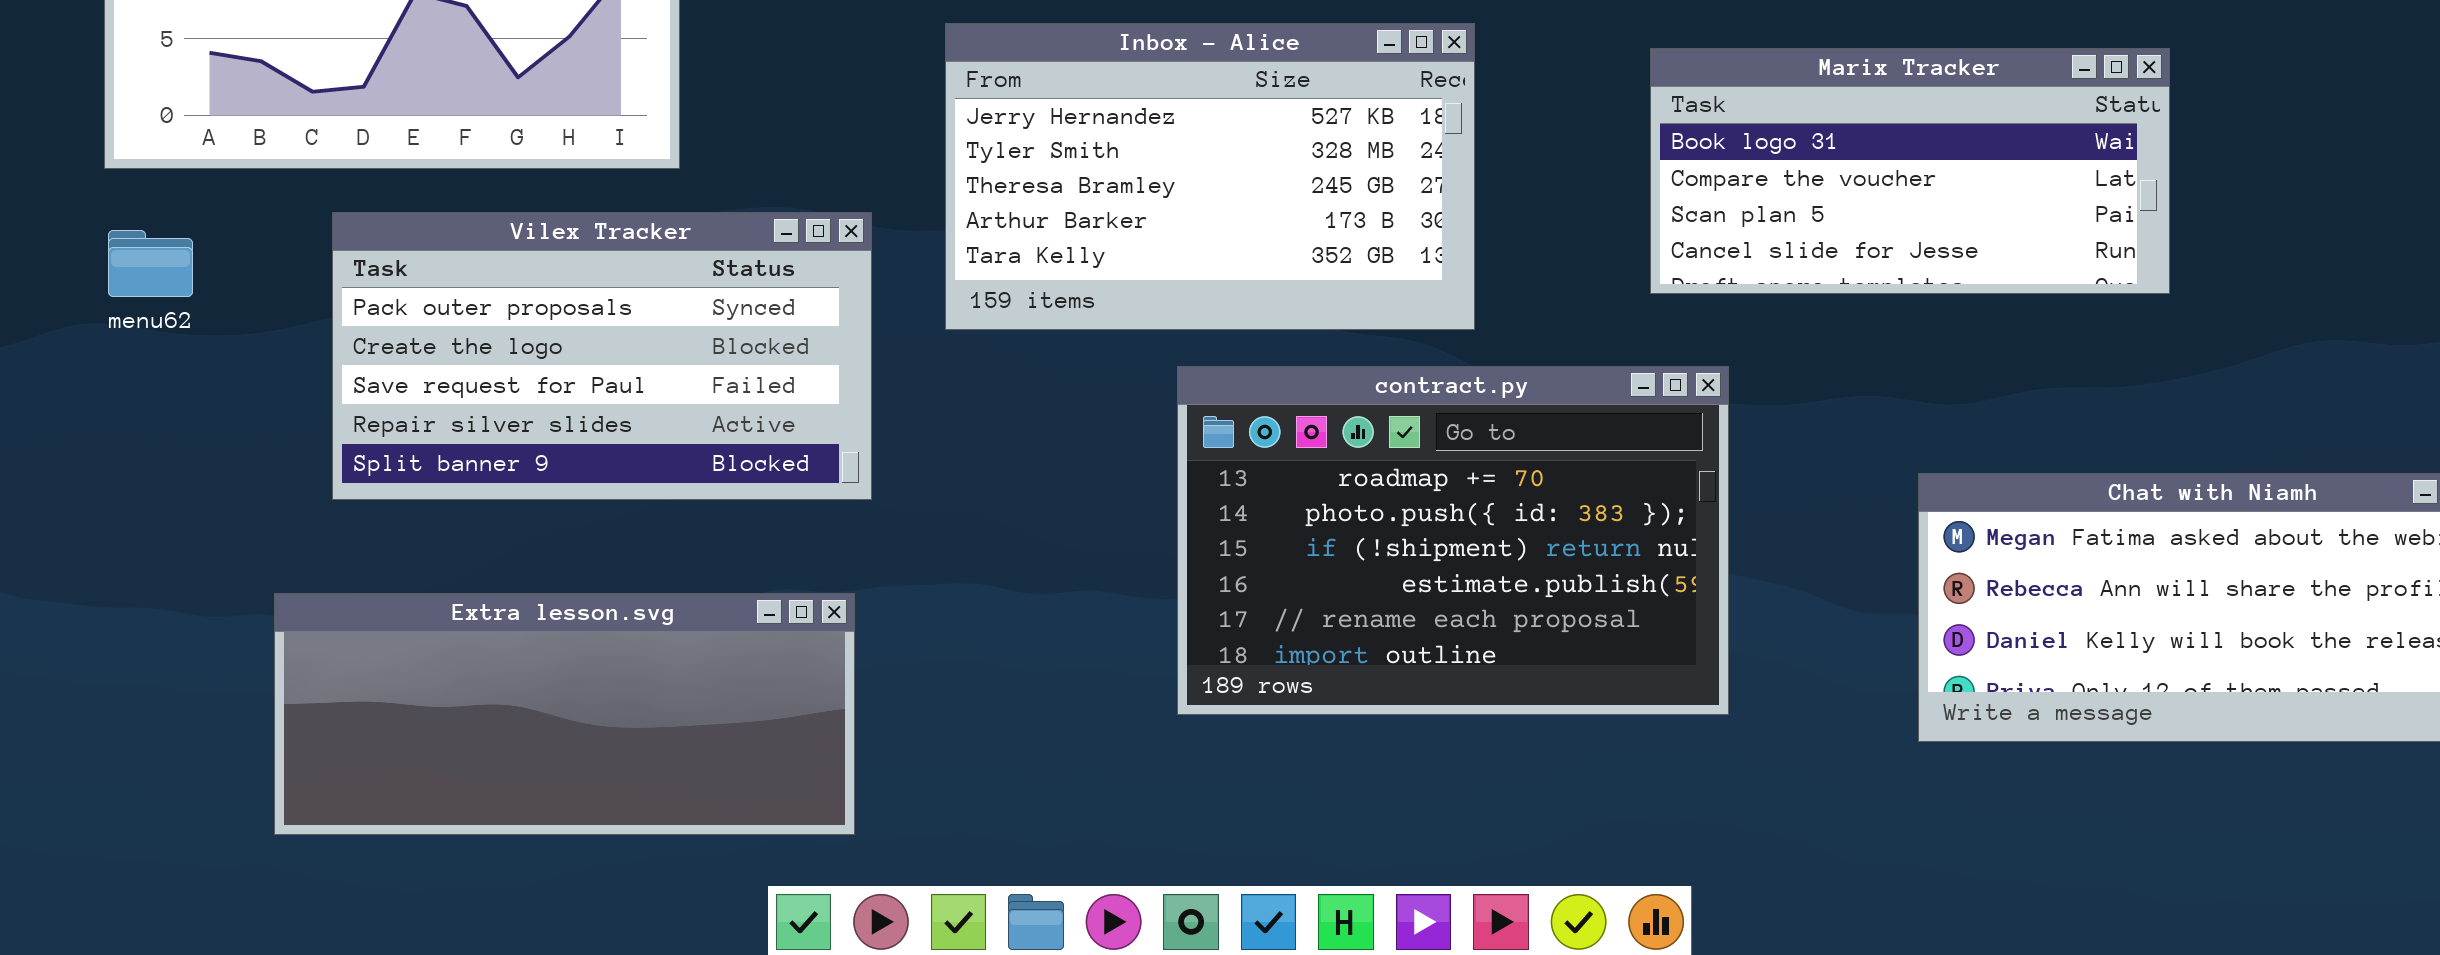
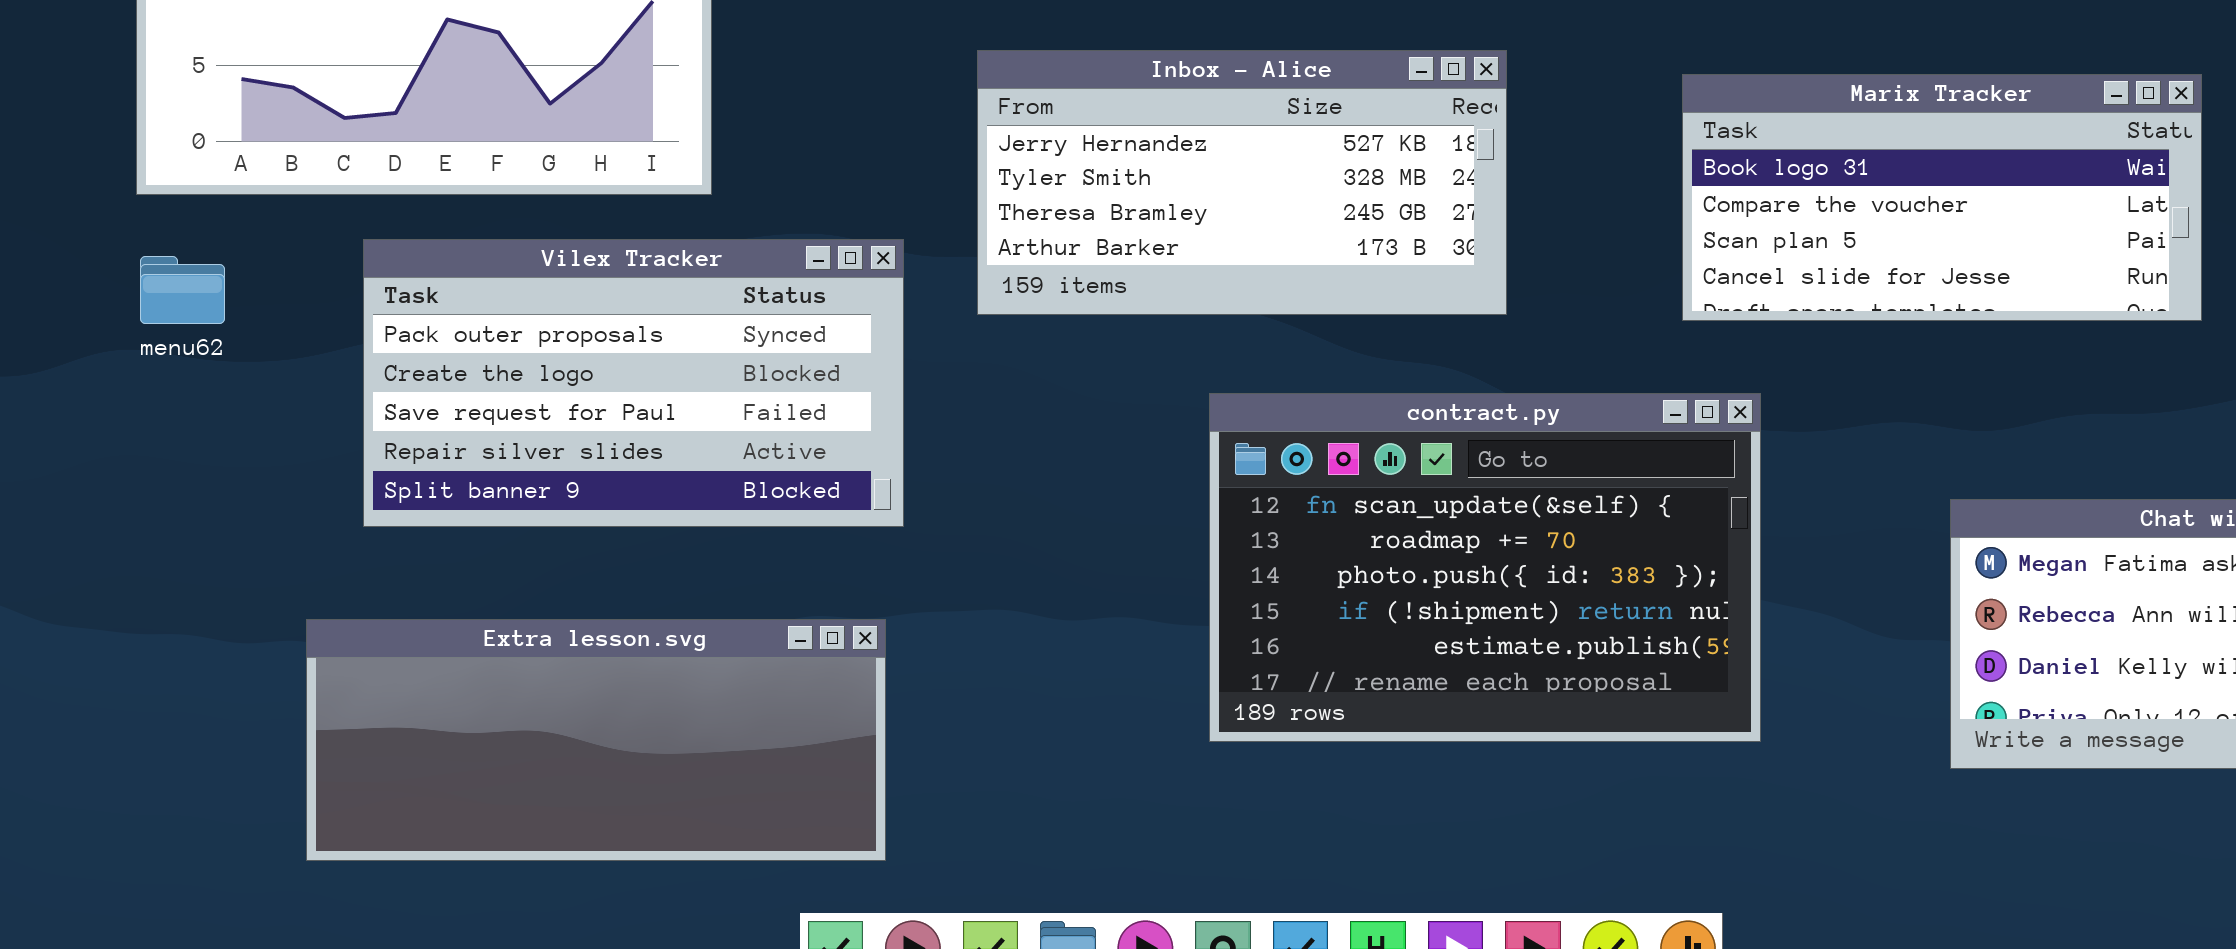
Inbox - Alice: [945,23,1475,330] -> [977,50,1507,315], resized
contract.py: [1177,366,1729,715] -> [1209,393,1761,742], scrolled up 1 row

